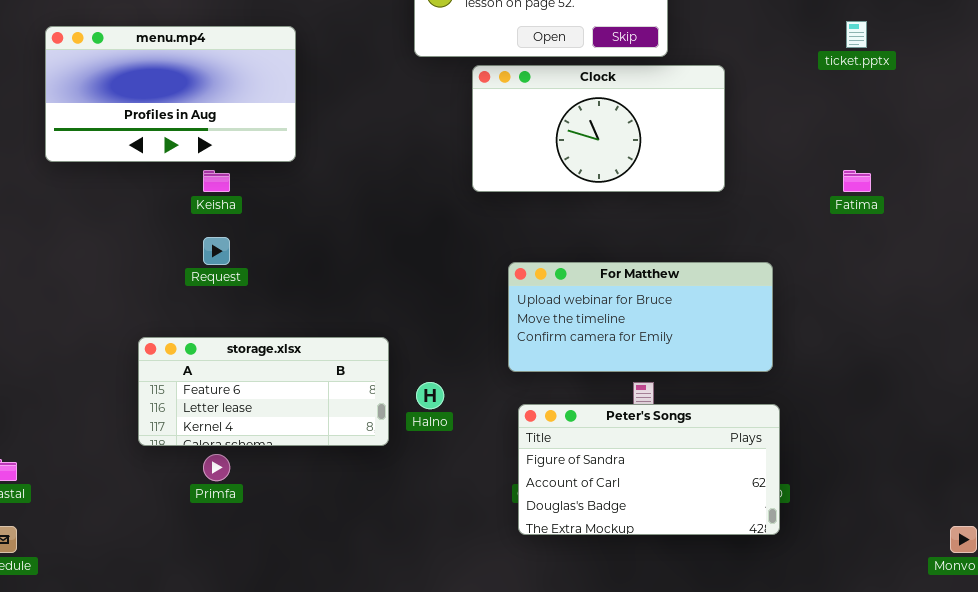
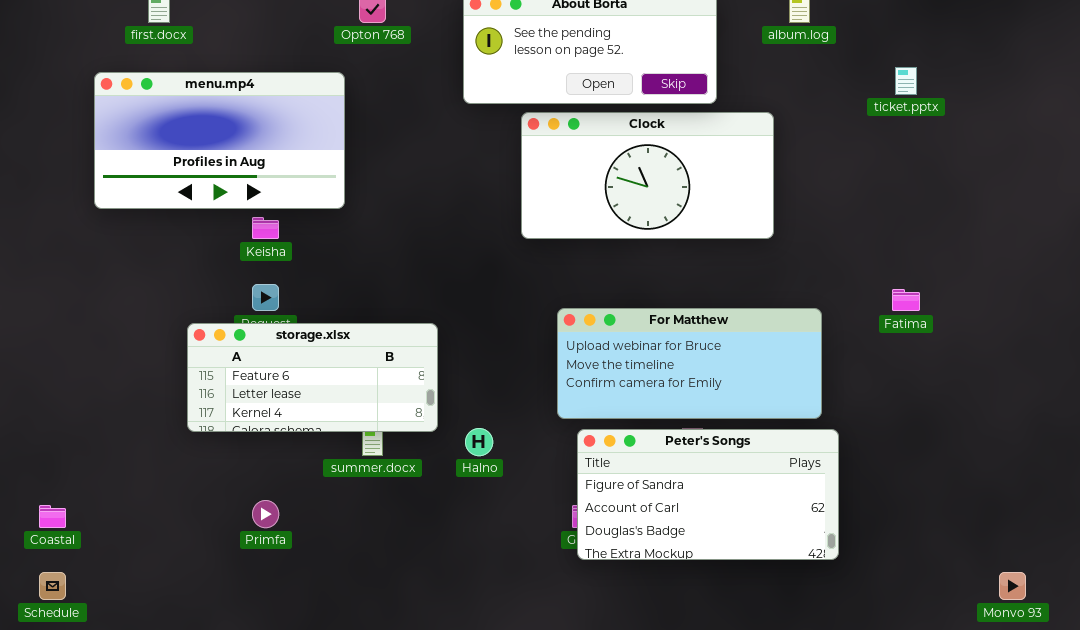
Fatima: [843,170,871,192] -> [892,289,920,311], moved
storage.xlsx: [138,337,389,446] -> [187,323,438,432], moved
Peter's Songs: [518,404,780,535] -> [577,429,839,560], moved

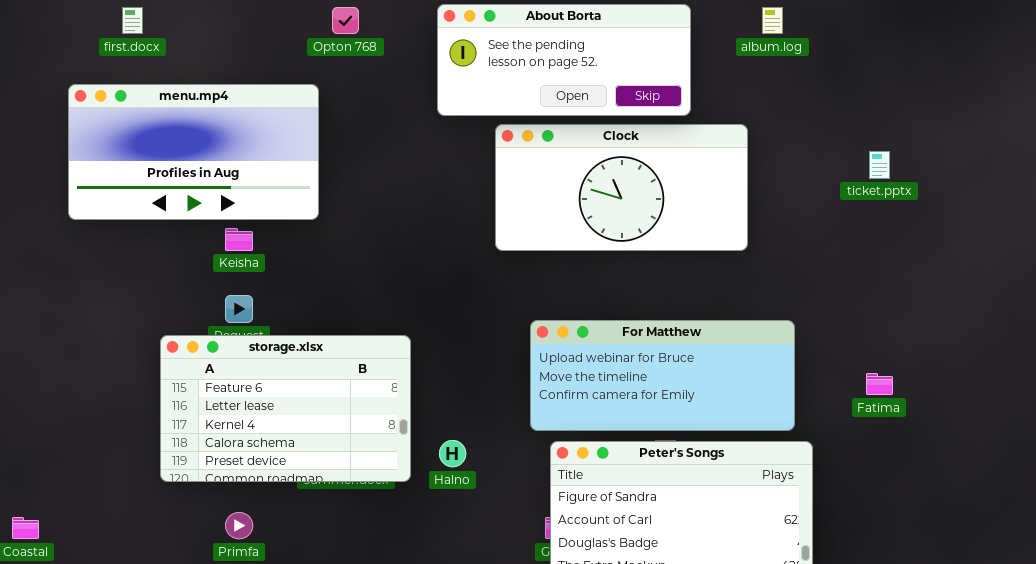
ticket.pptx: [895,67,917,95] -> [869,151,890,179], moved
Fatima: [892,289,920,311] -> [866,373,893,395], moved
storage.xlsx: [187,323,438,432] -> [160,335,411,482], resized

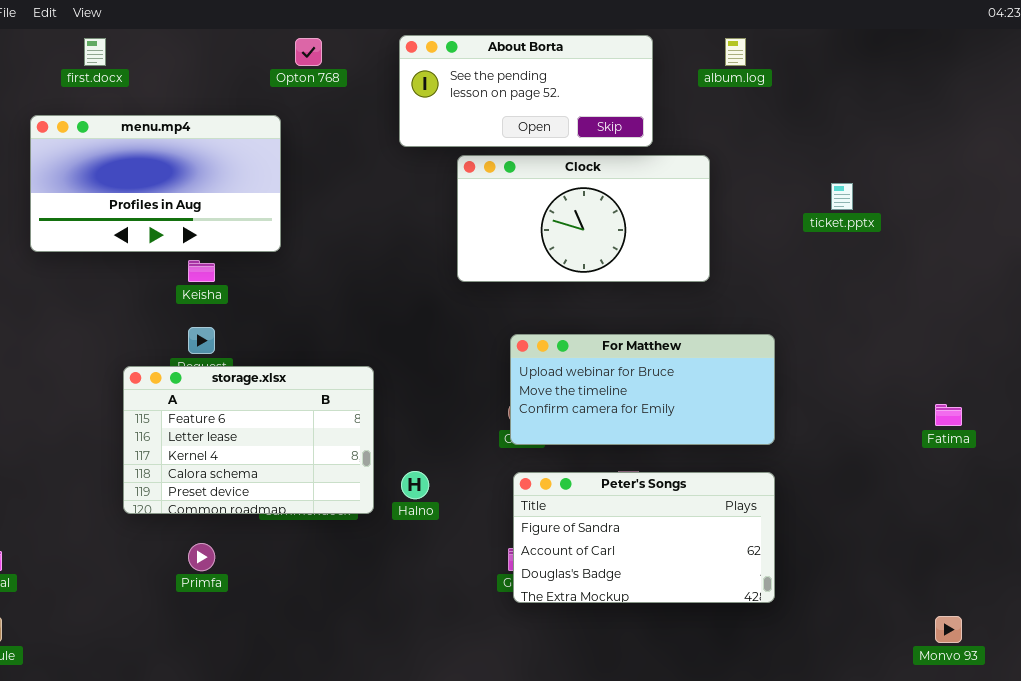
For Matthew: [530,320,795,431] -> [510,334,775,445], moved
Fatima: [866,373,893,395] -> [935,404,962,426], moved

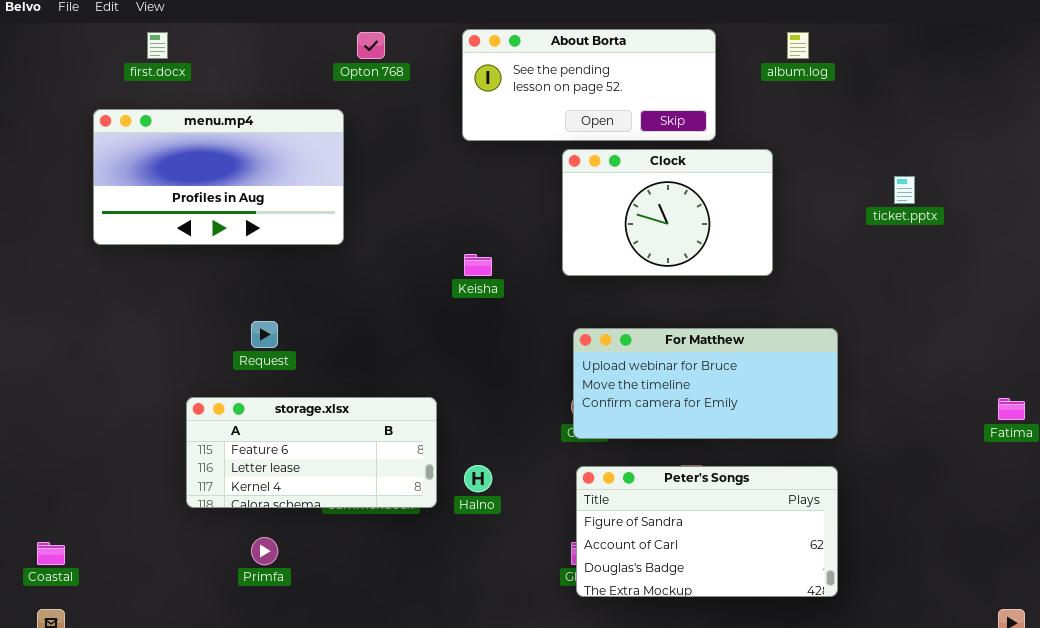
Clock: [457,155,710,282] -> [562,149,773,276], resized
Keisha: [188,260,215,282] -> [464,254,492,276], moved
storage.xlsx: [123,366,374,514] -> [186,397,437,508], resized

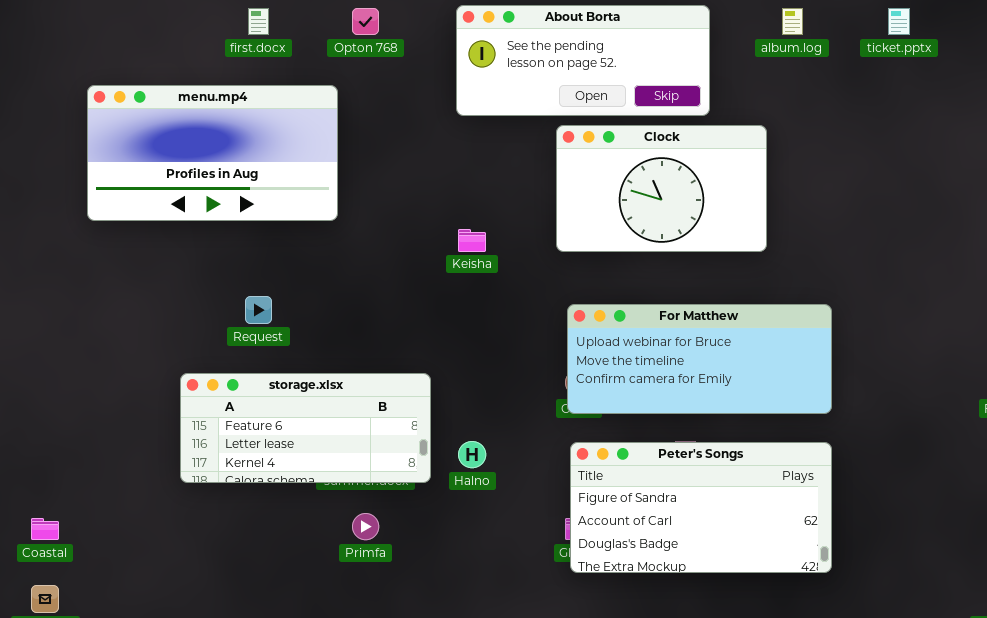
first.docx: [147,32,168,59] -> [248,8,269,35], moved
ticket.pptx: [894,176,915,204] -> [888,8,910,35], moved
Primfa: [251,537,278,565] -> [352,513,379,540], moved

